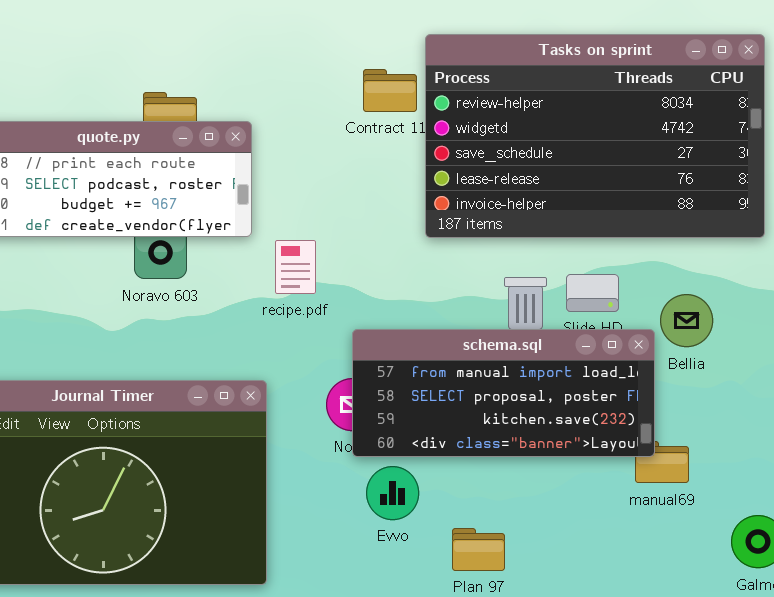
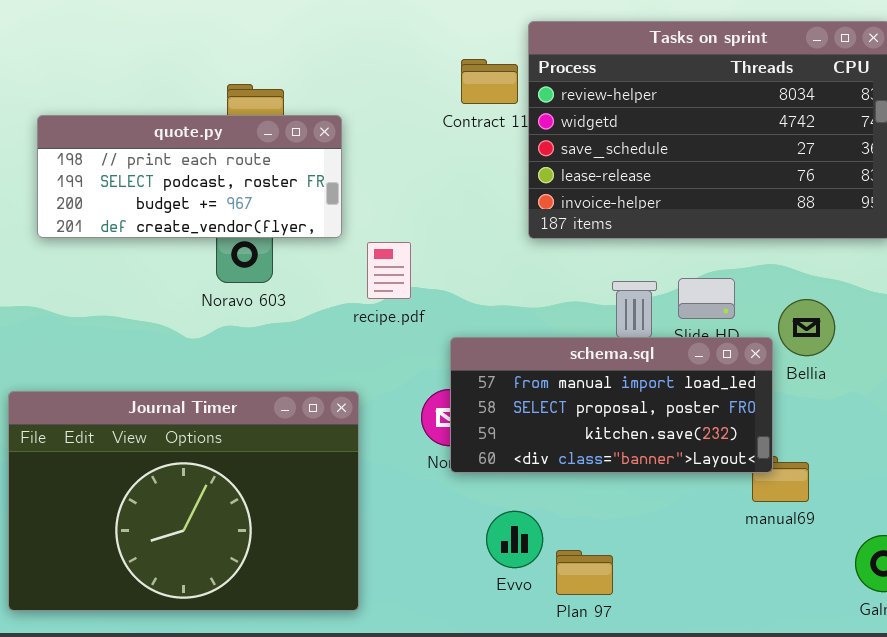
Evvo: [366,466,419,520] -> [486,511,543,568], moved

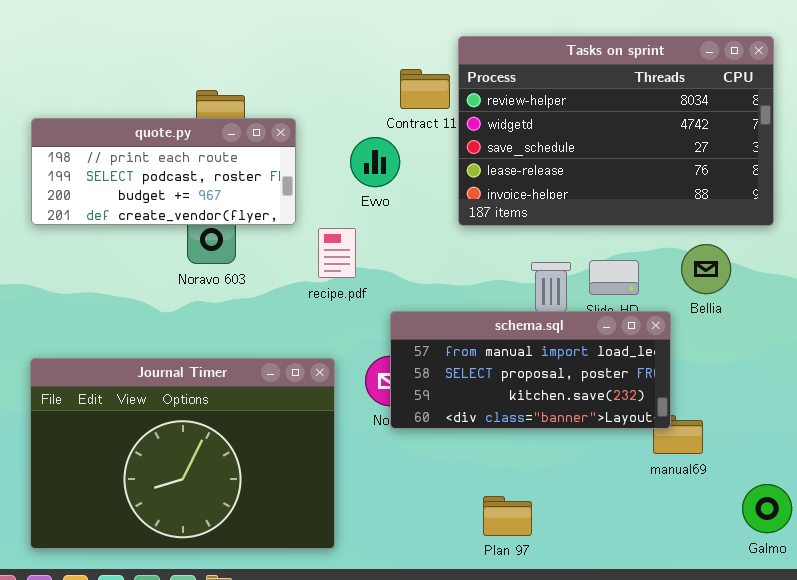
Bellia: [778,299,835,356] -> [681,244,731,294], moved
Journal Timer: [8,391,359,611] -> [30,358,335,549], moved
Evvo: [486,511,543,568] -> [350,137,400,187], moved

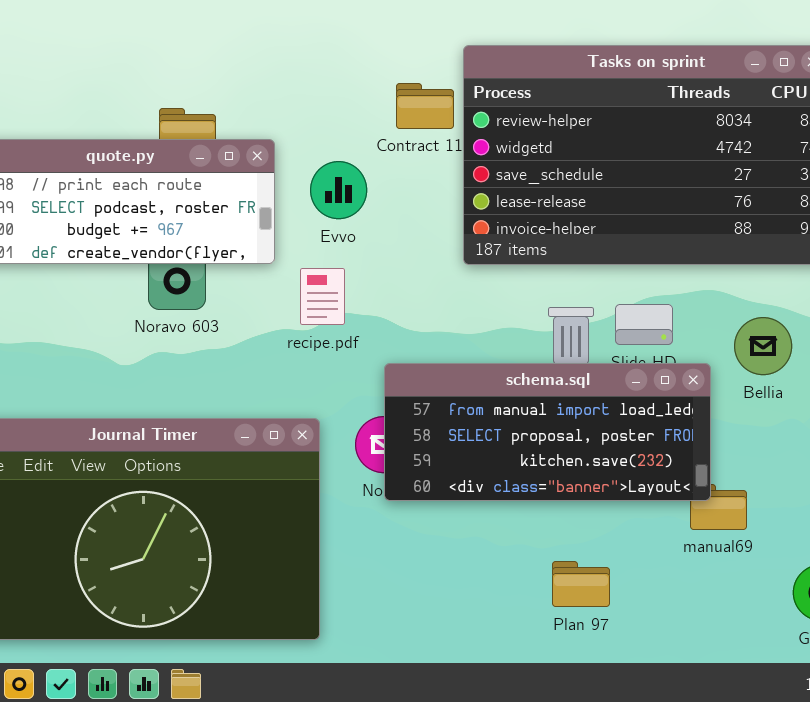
Evvo: [350,137,400,187] -> [310,161,367,219], moved
Bellia: [681,244,731,294] -> [734,317,792,375], moved
Plan 97: [483,496,532,536] -> [552,561,610,607], moved

